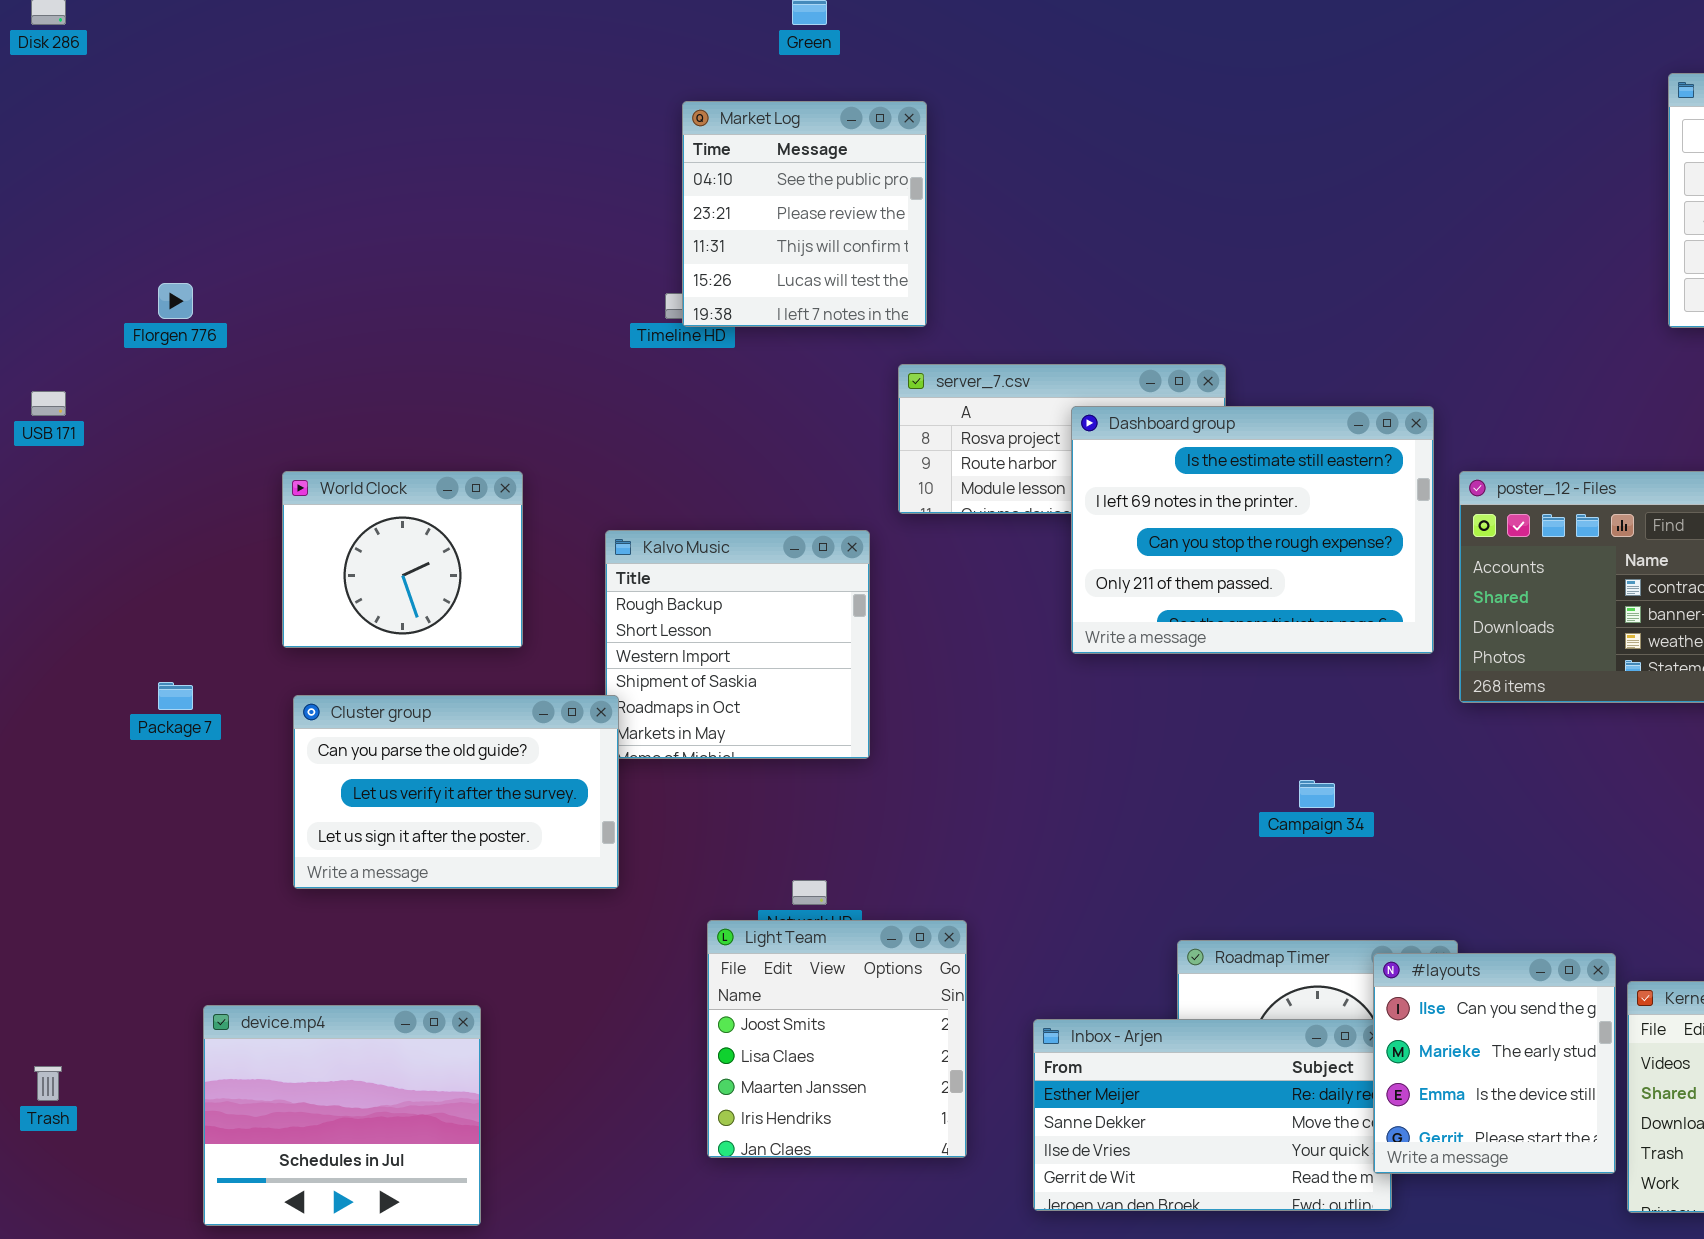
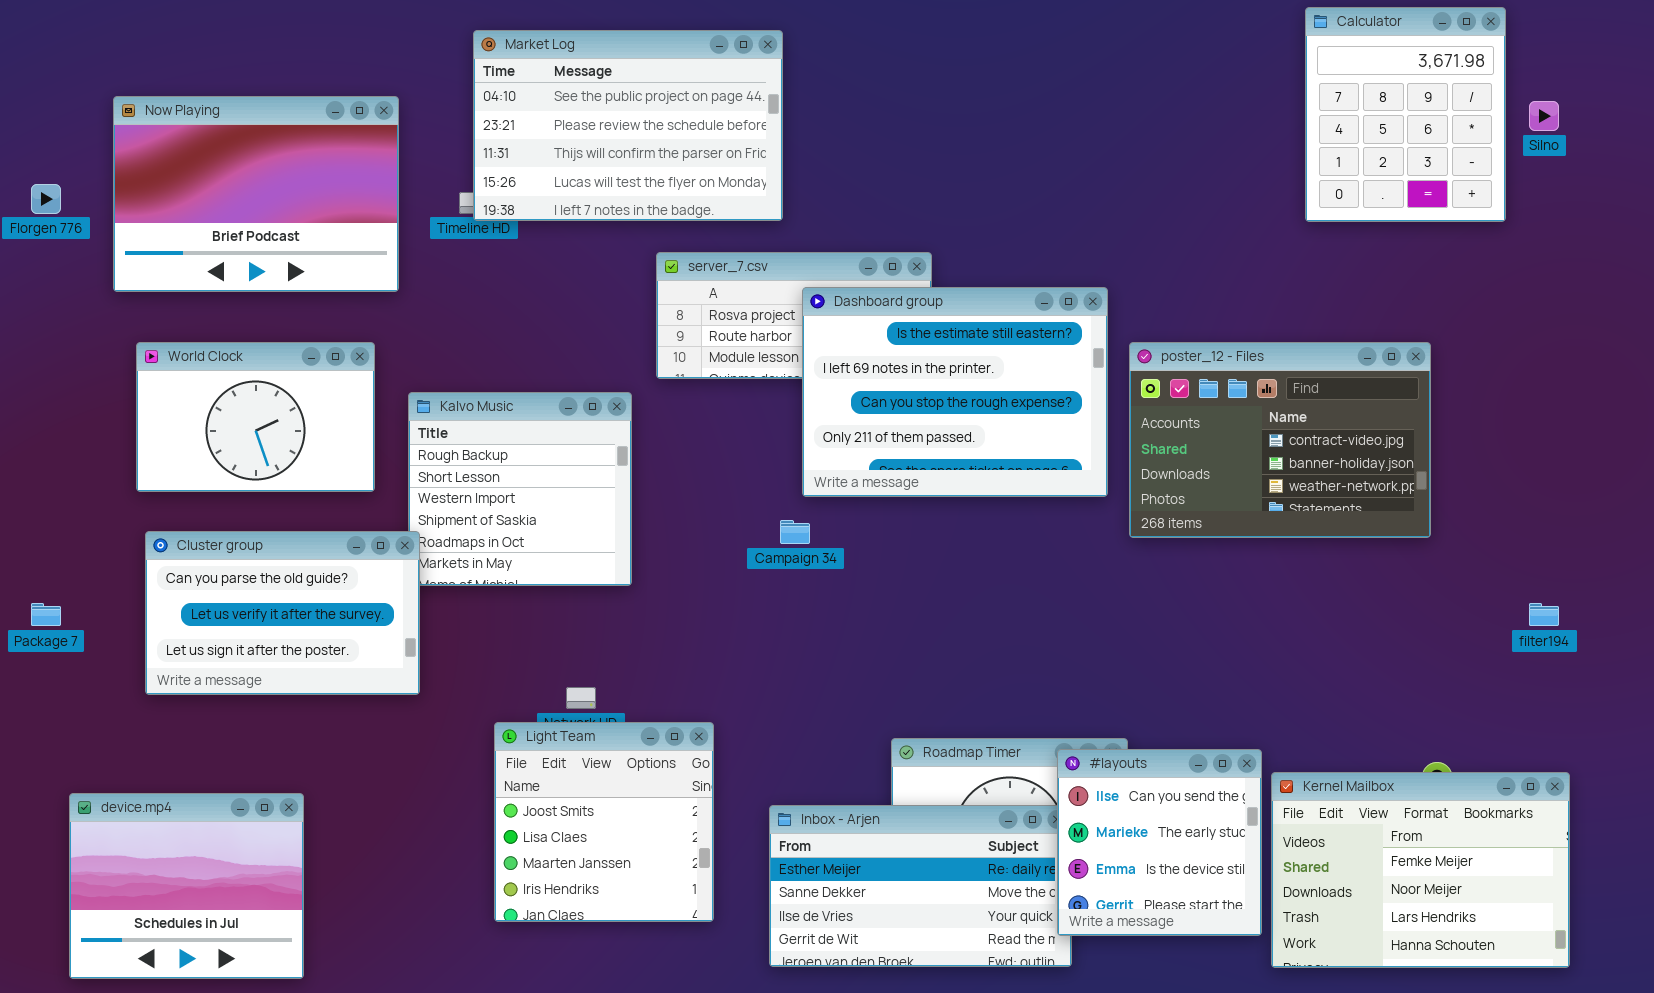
Market Log: [682,101,927,327] -> [473,30,783,221], resized
Now Playing: none -> [113,96,399,292], opened
World Clock: [282,471,523,648] -> [136,342,375,492], resized
Package 7: [158,682,193,710] -> [31,603,61,626], moved
Campaign 34: [1299,780,1335,808] -> [780,520,810,544], moved

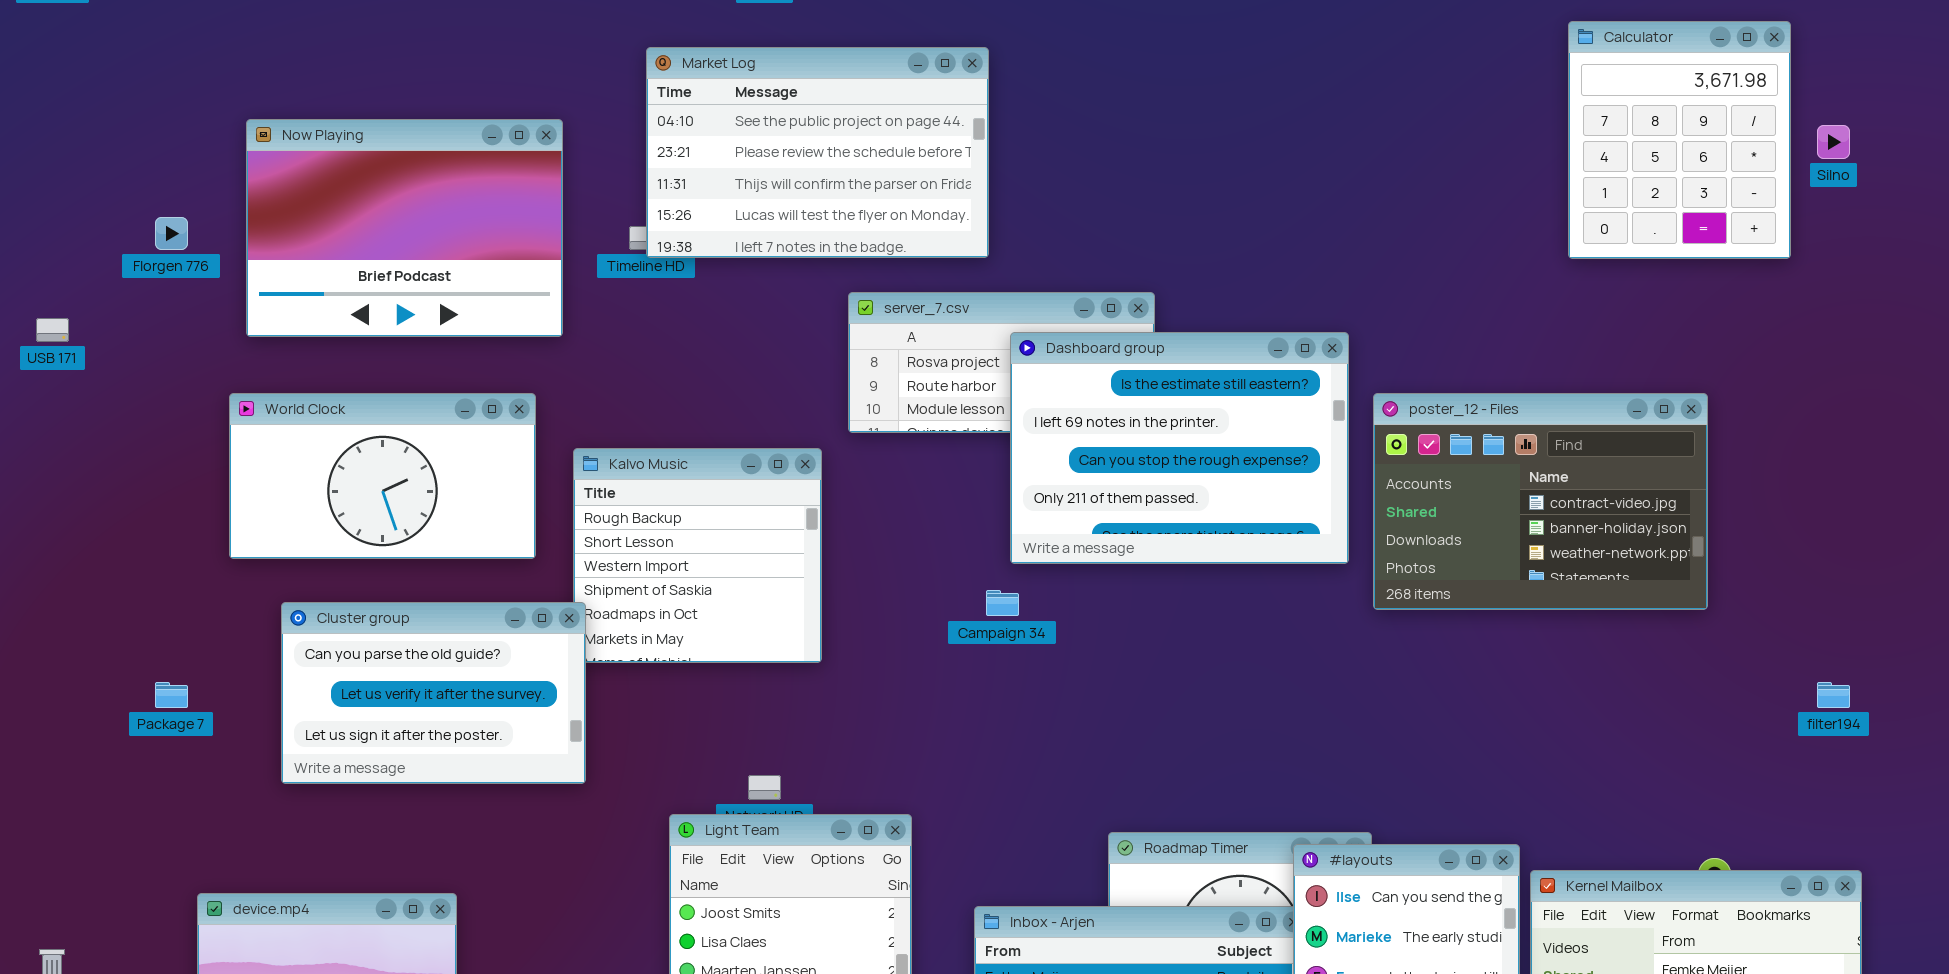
World Clock: [136,342,375,492] -> [229,393,536,559], resized

